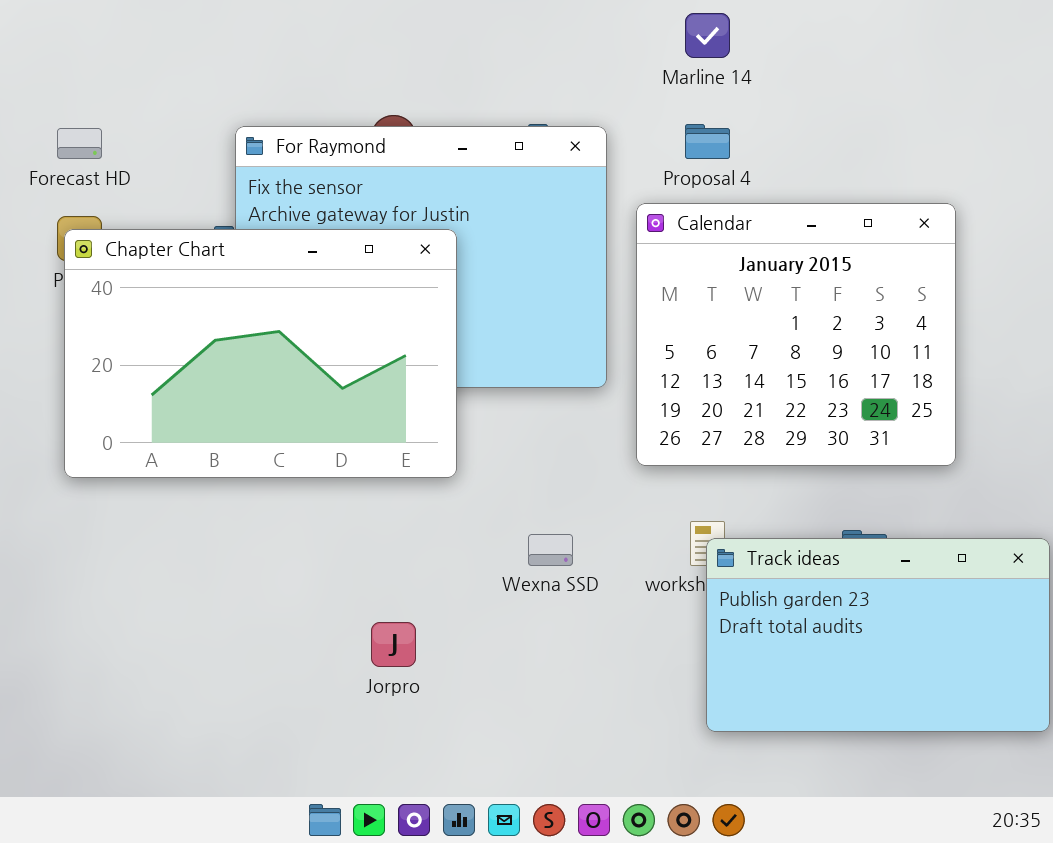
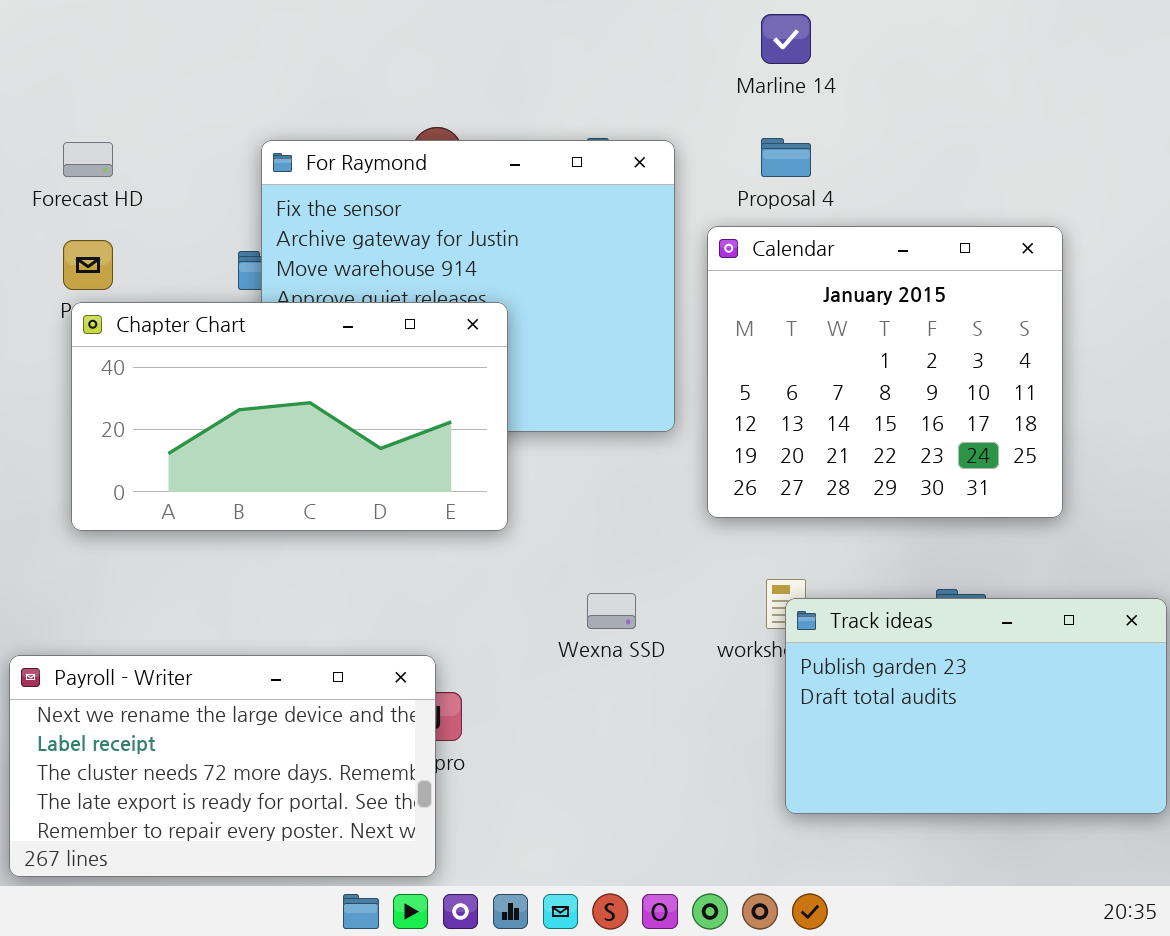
Chapter Chart: [64,229,457,478] -> [71,302,508,531], resized
Payroll - Writer: none -> [9,655,436,877], opened

